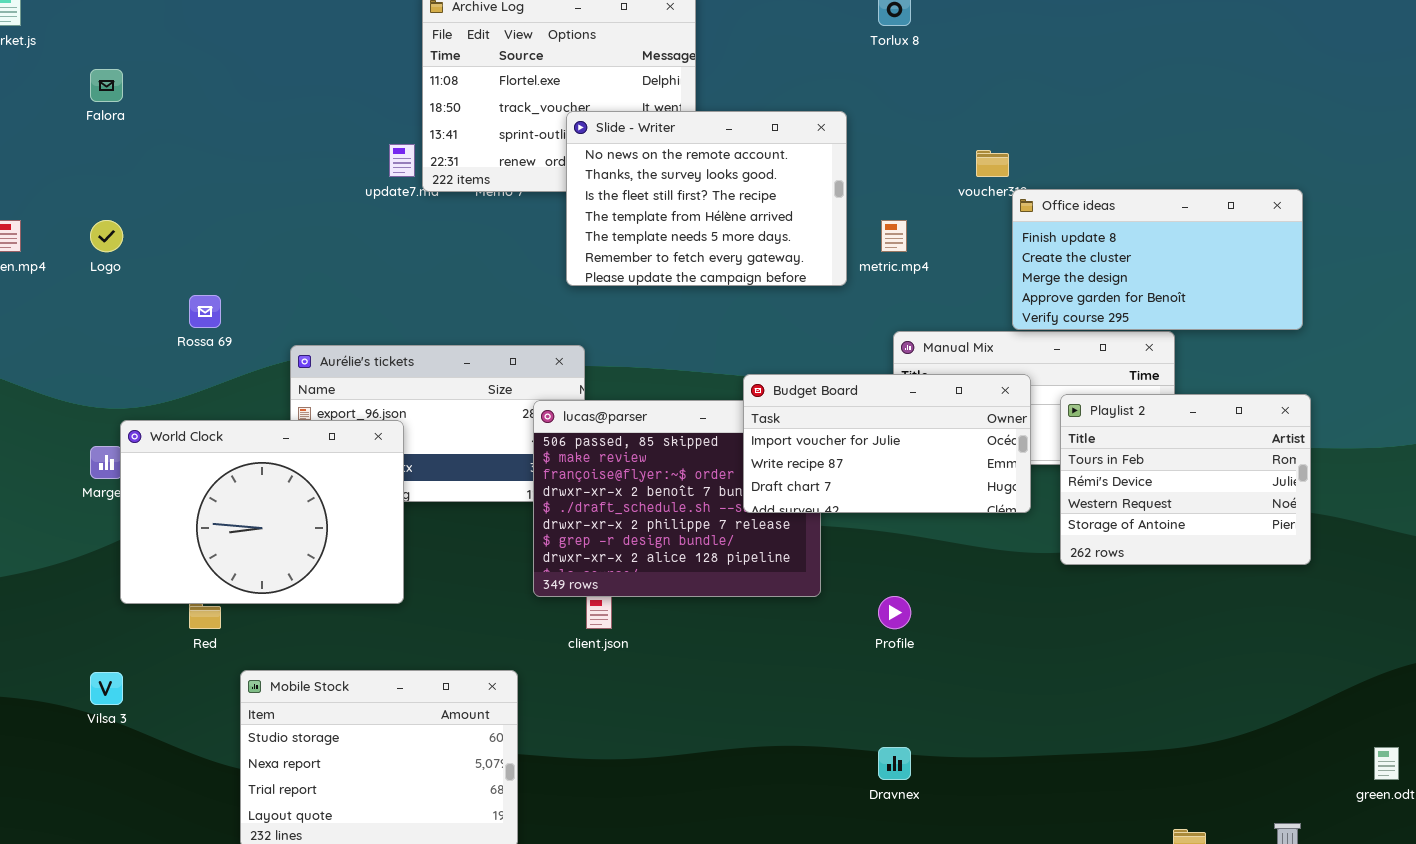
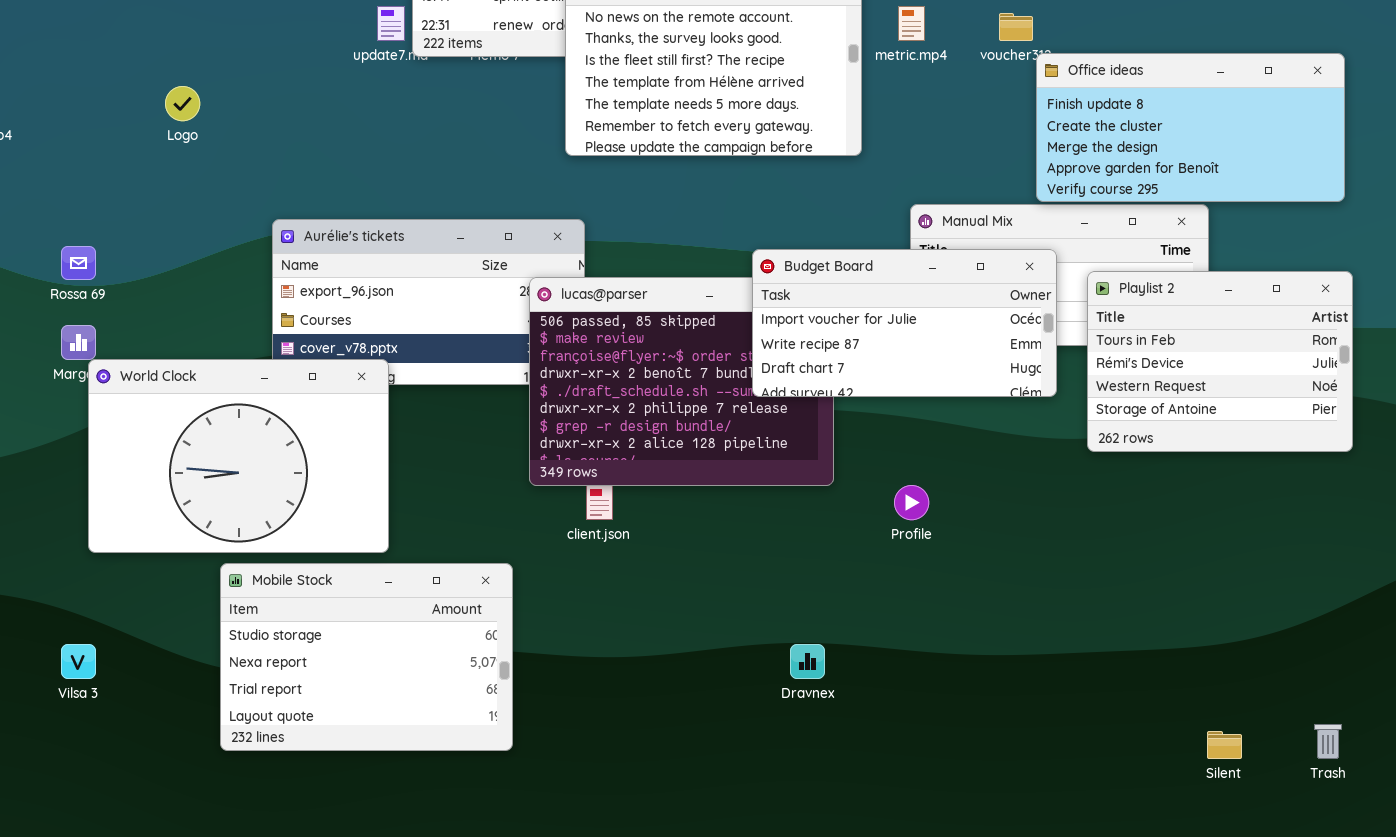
Logo: [90,220,123,252] -> [165,86,200,121], moved
metric.mp4: [881,220,907,252] -> [898,6,925,41], moved
Rossa 69: [189,295,221,328] -> [61,246,96,280], moved
World Clock: [120,420,404,604] -> [88,359,389,553], moved
Vilsa 3: [90,672,123,705] -> [61,644,96,679], moved
Dravnex: [878,747,911,780] -> [790,644,825,679], moved

